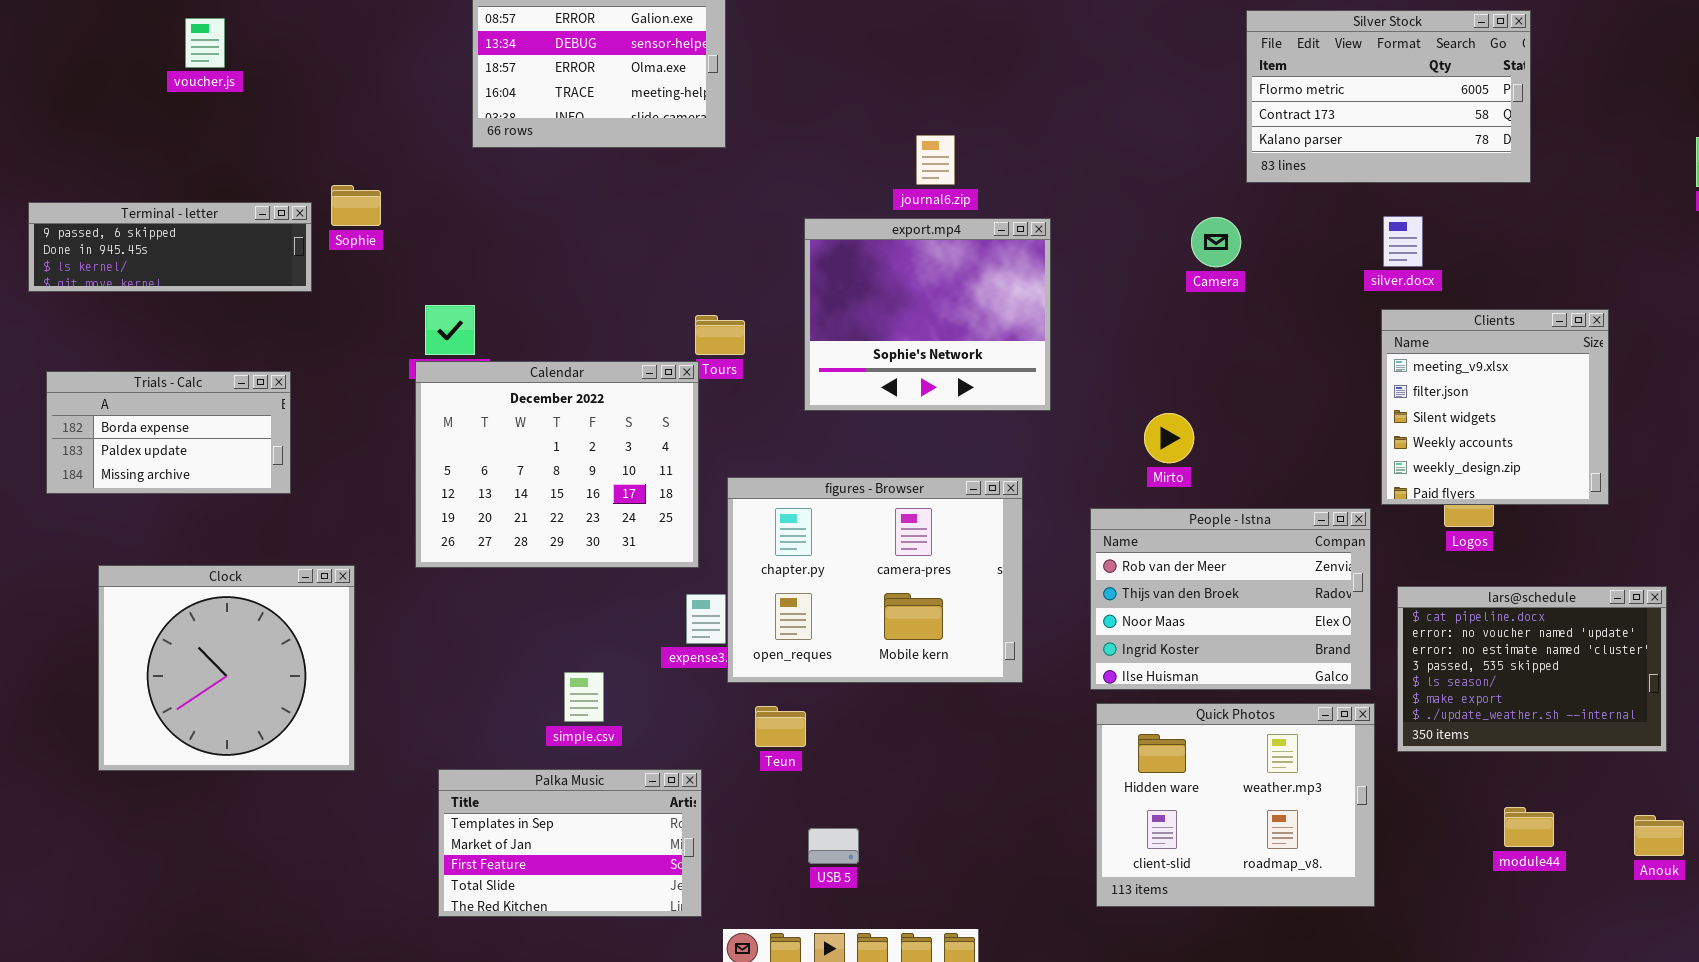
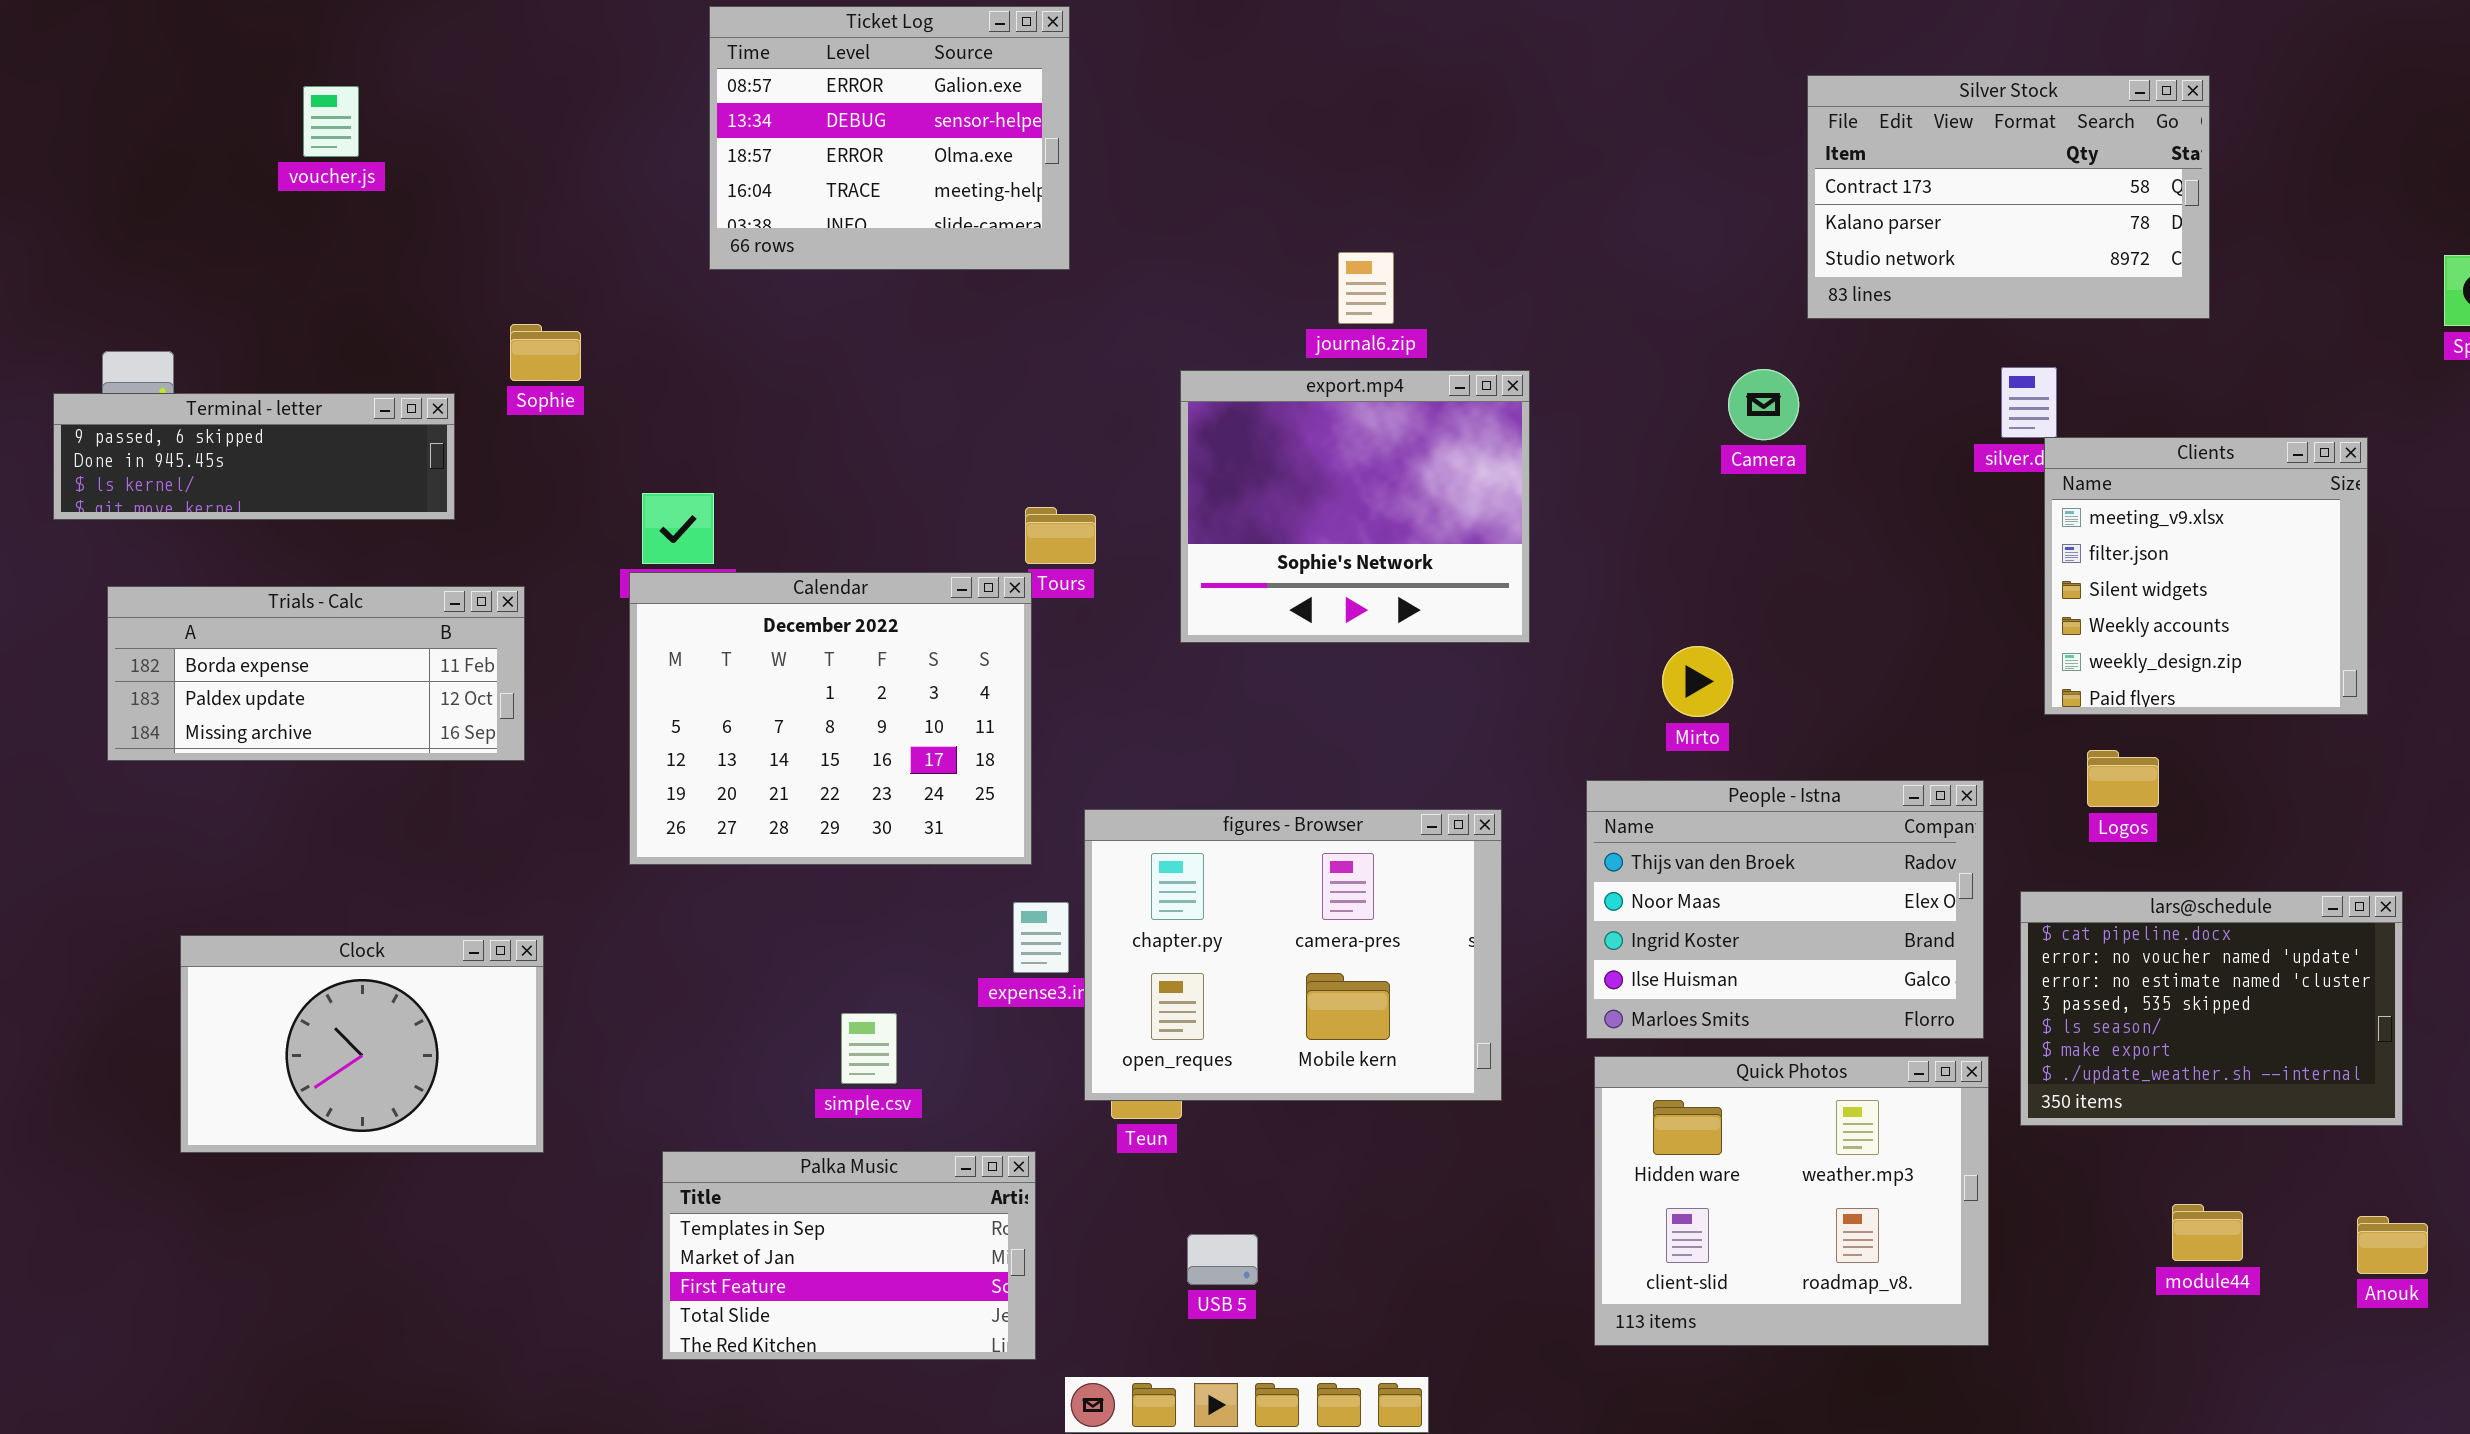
Silver Stock: [1246,10,1531,183] -> [1807,75,2210,319], scrolled down 1 row
Terminal - letter: [28,202,312,292] -> [53,393,455,520], moved
Clients: [1381,309,1609,505] -> [2044,437,2368,715], moved
Trials - Calc: [46,371,291,494] -> [107,586,525,761], resized
figures - Browser: [727,477,1023,683] -> [1084,809,1502,1101], moved
People - Istna: [1090,508,1371,690] -> [1586,780,1984,1039], scrolled down 1 row
Clock: [98,565,355,771] -> [180,935,544,1153], resized

